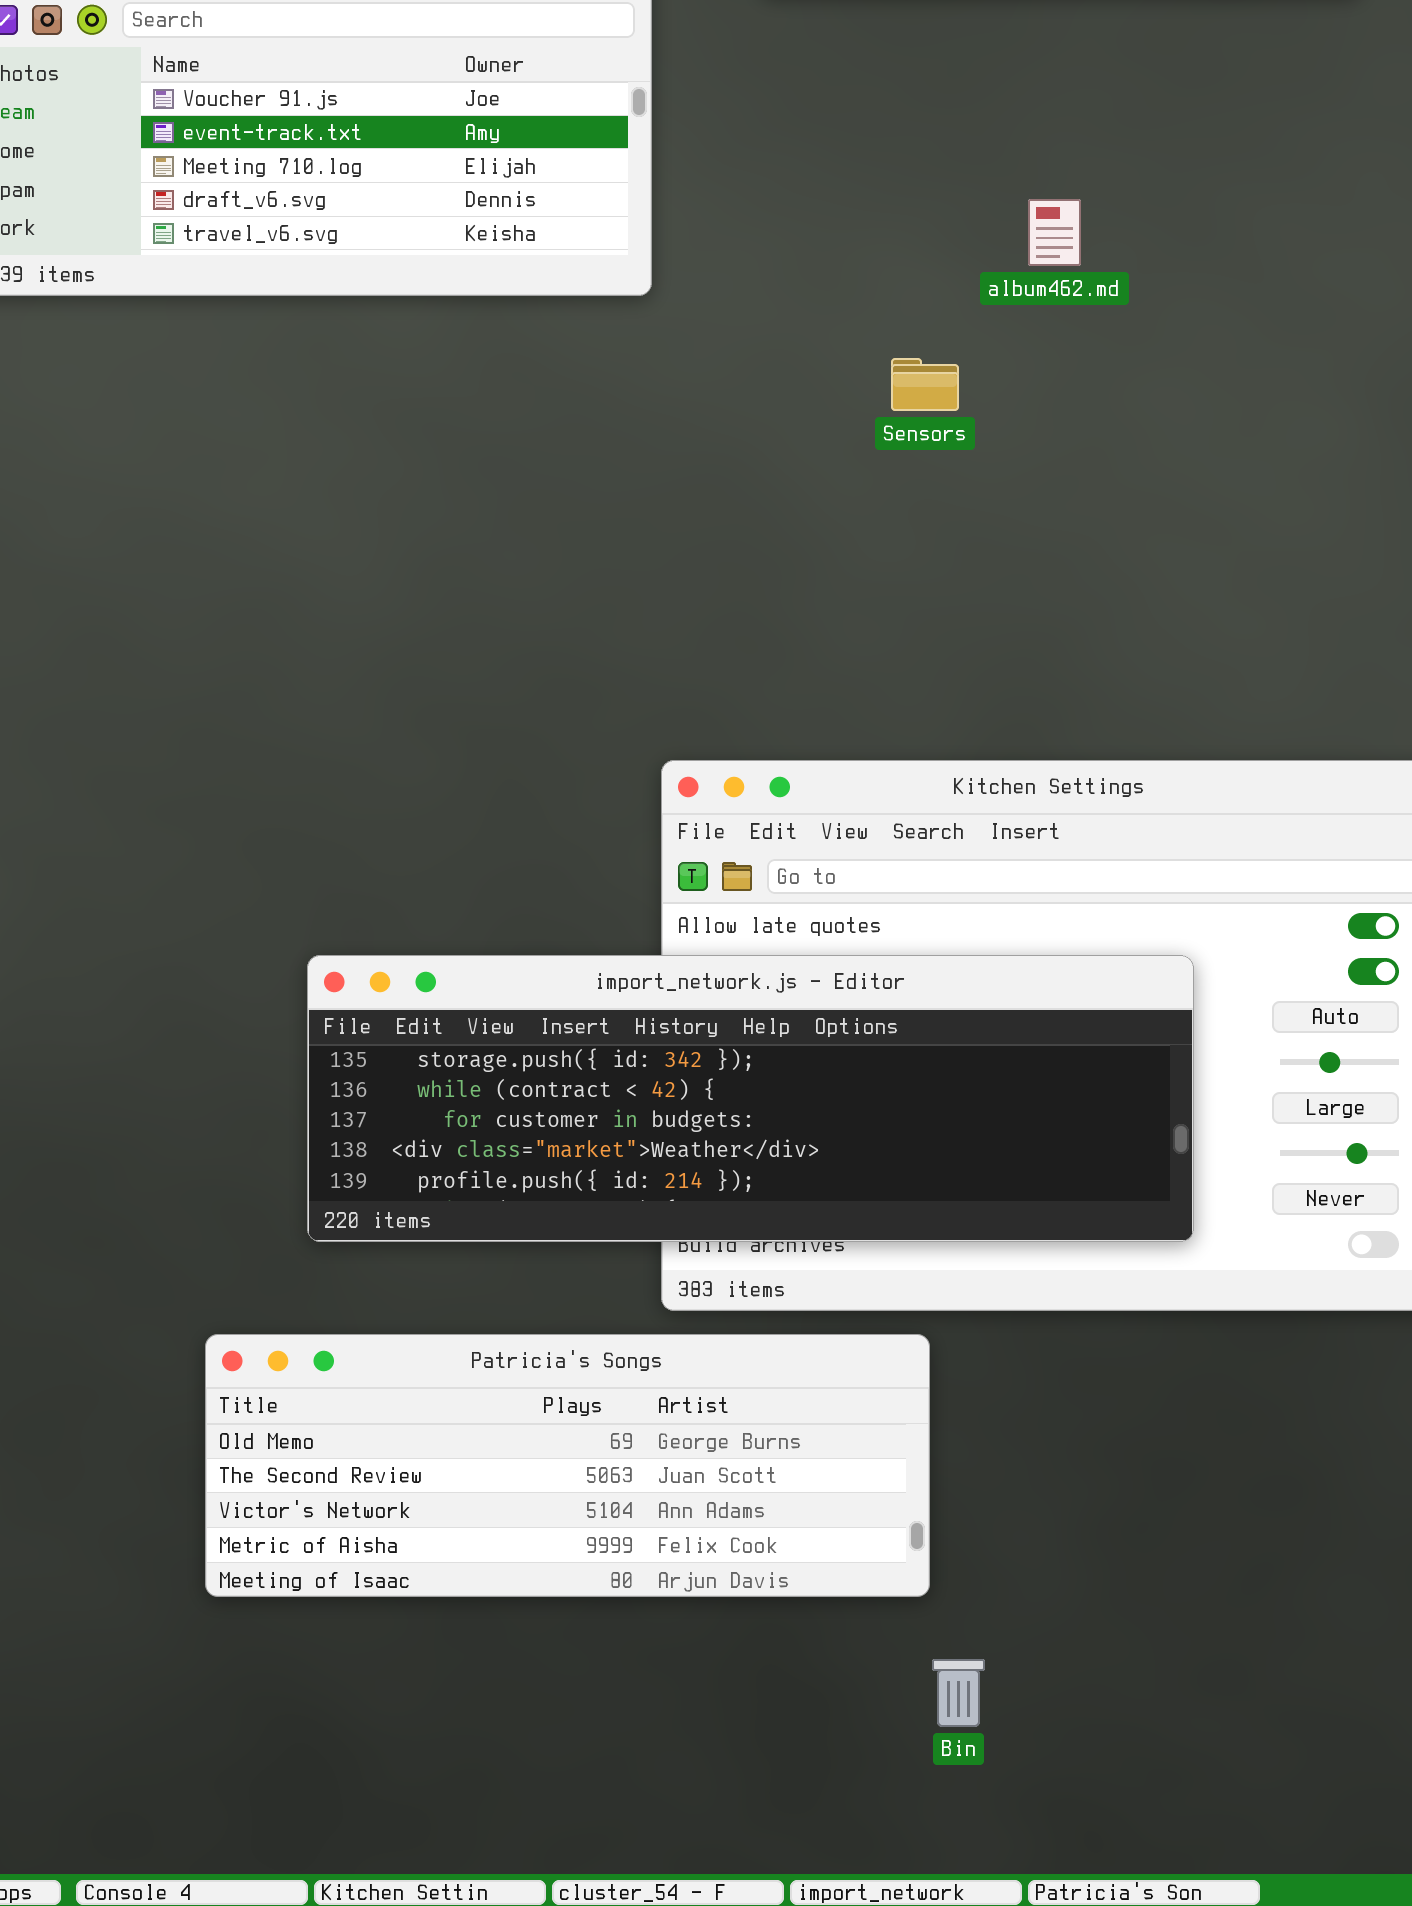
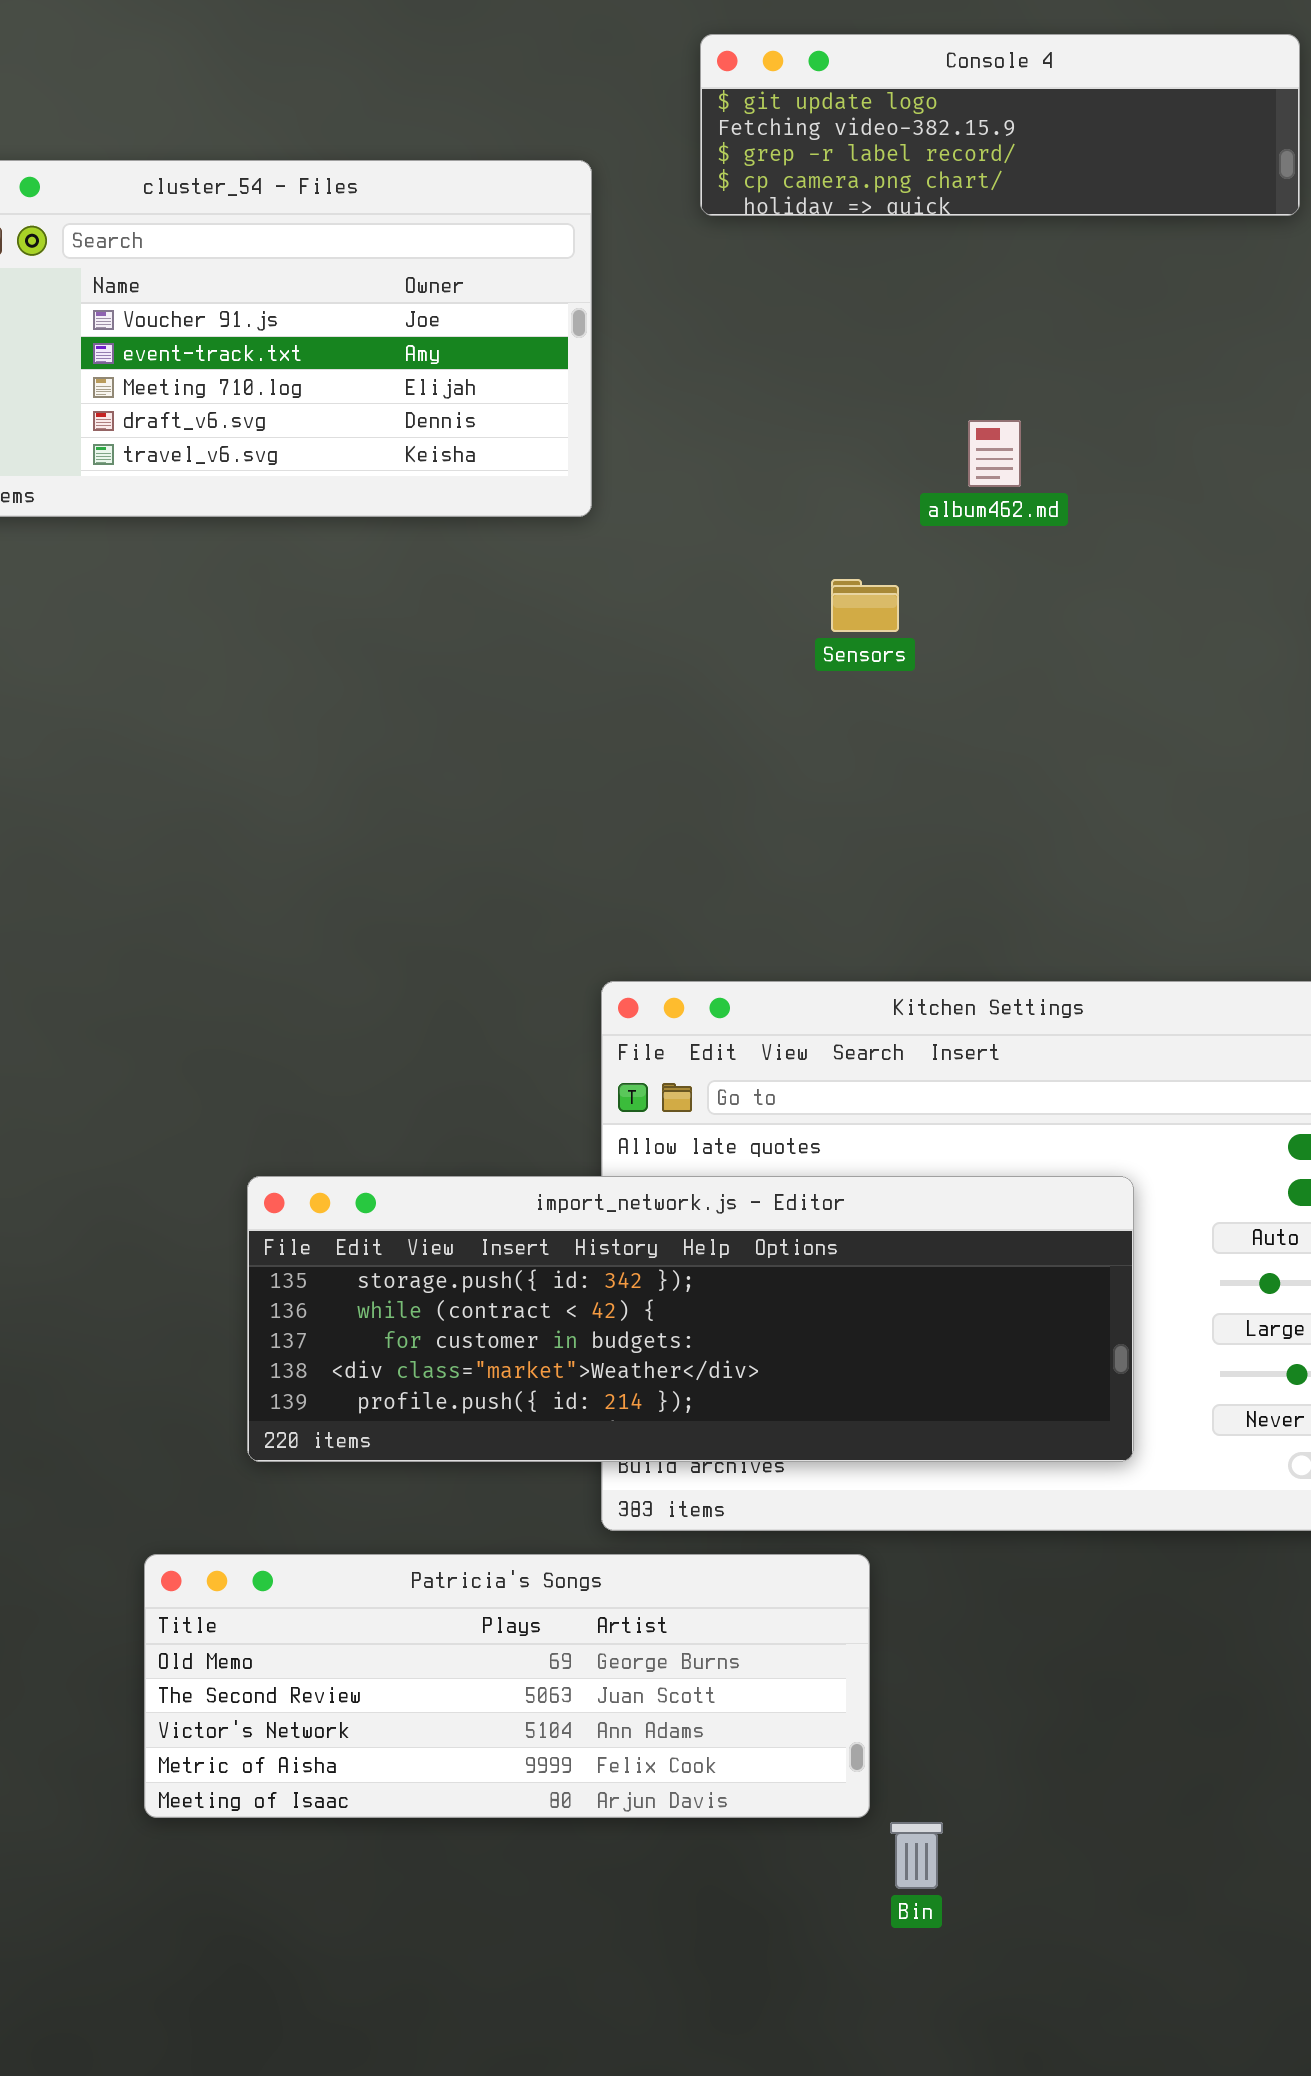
Bin: [932,1659,985,1727] -> [890,1822,943,1889], moved

